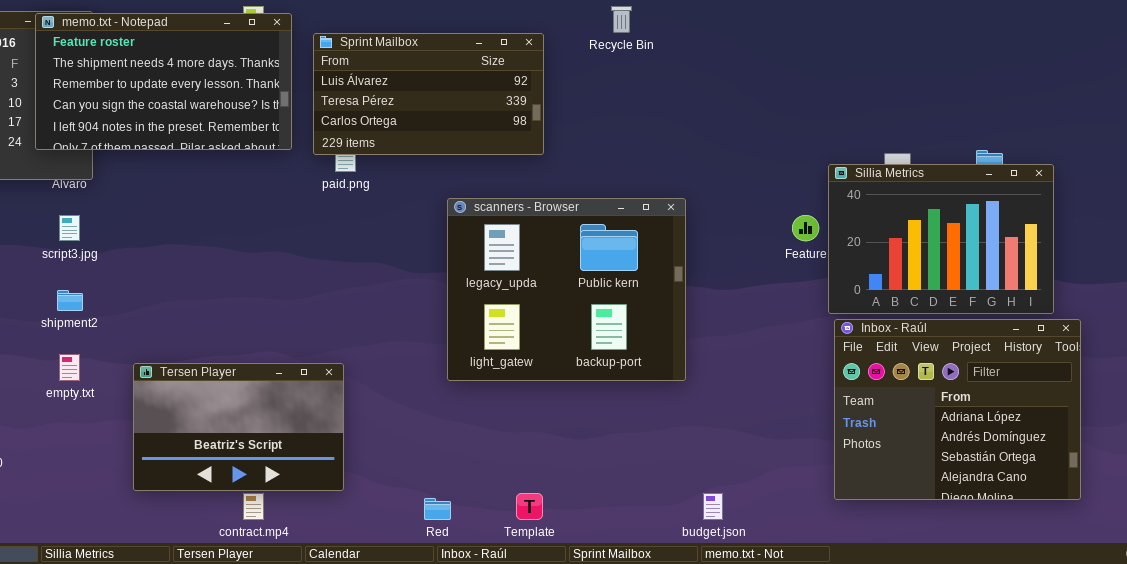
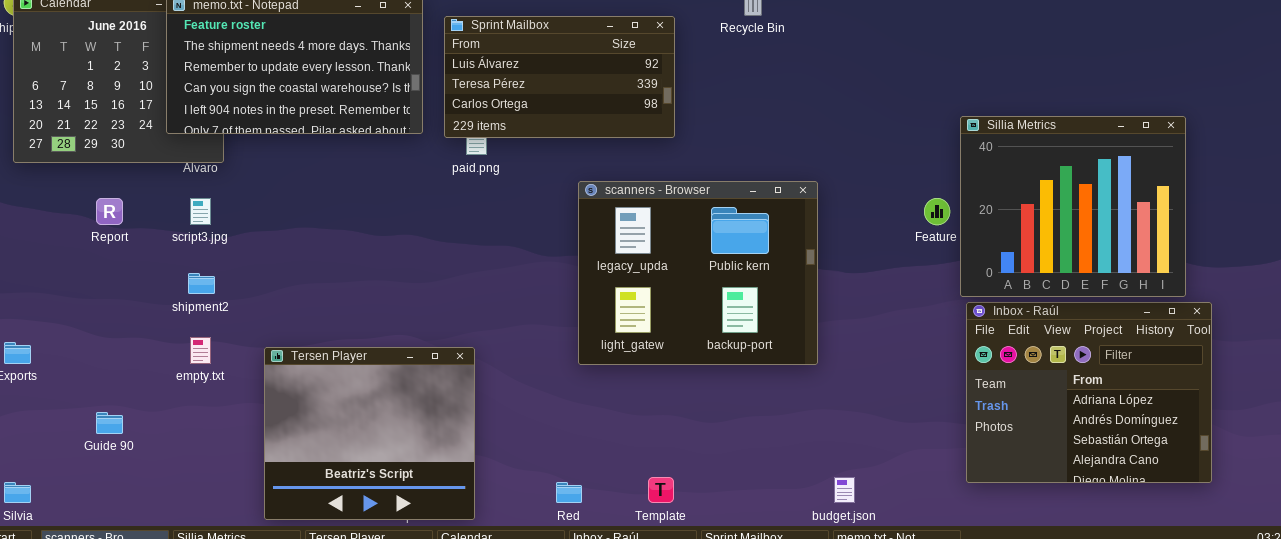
Sillia Metrics: [828,164,1054,314] -> [960,116,1186,297], resized
Tersen Player: [133,363,344,491] -> [264,347,475,520], resized

